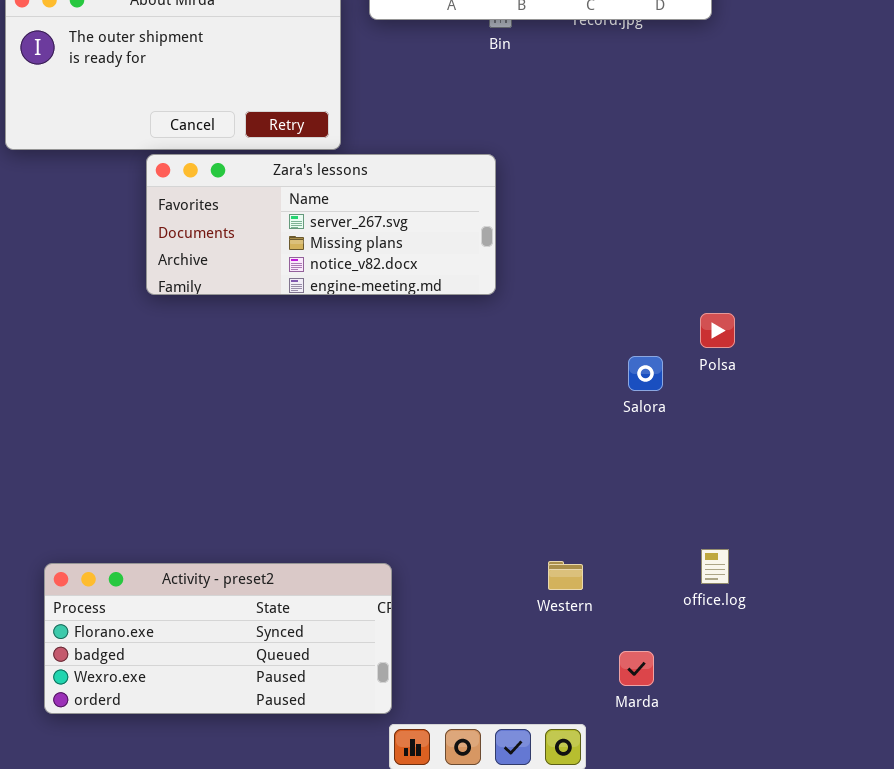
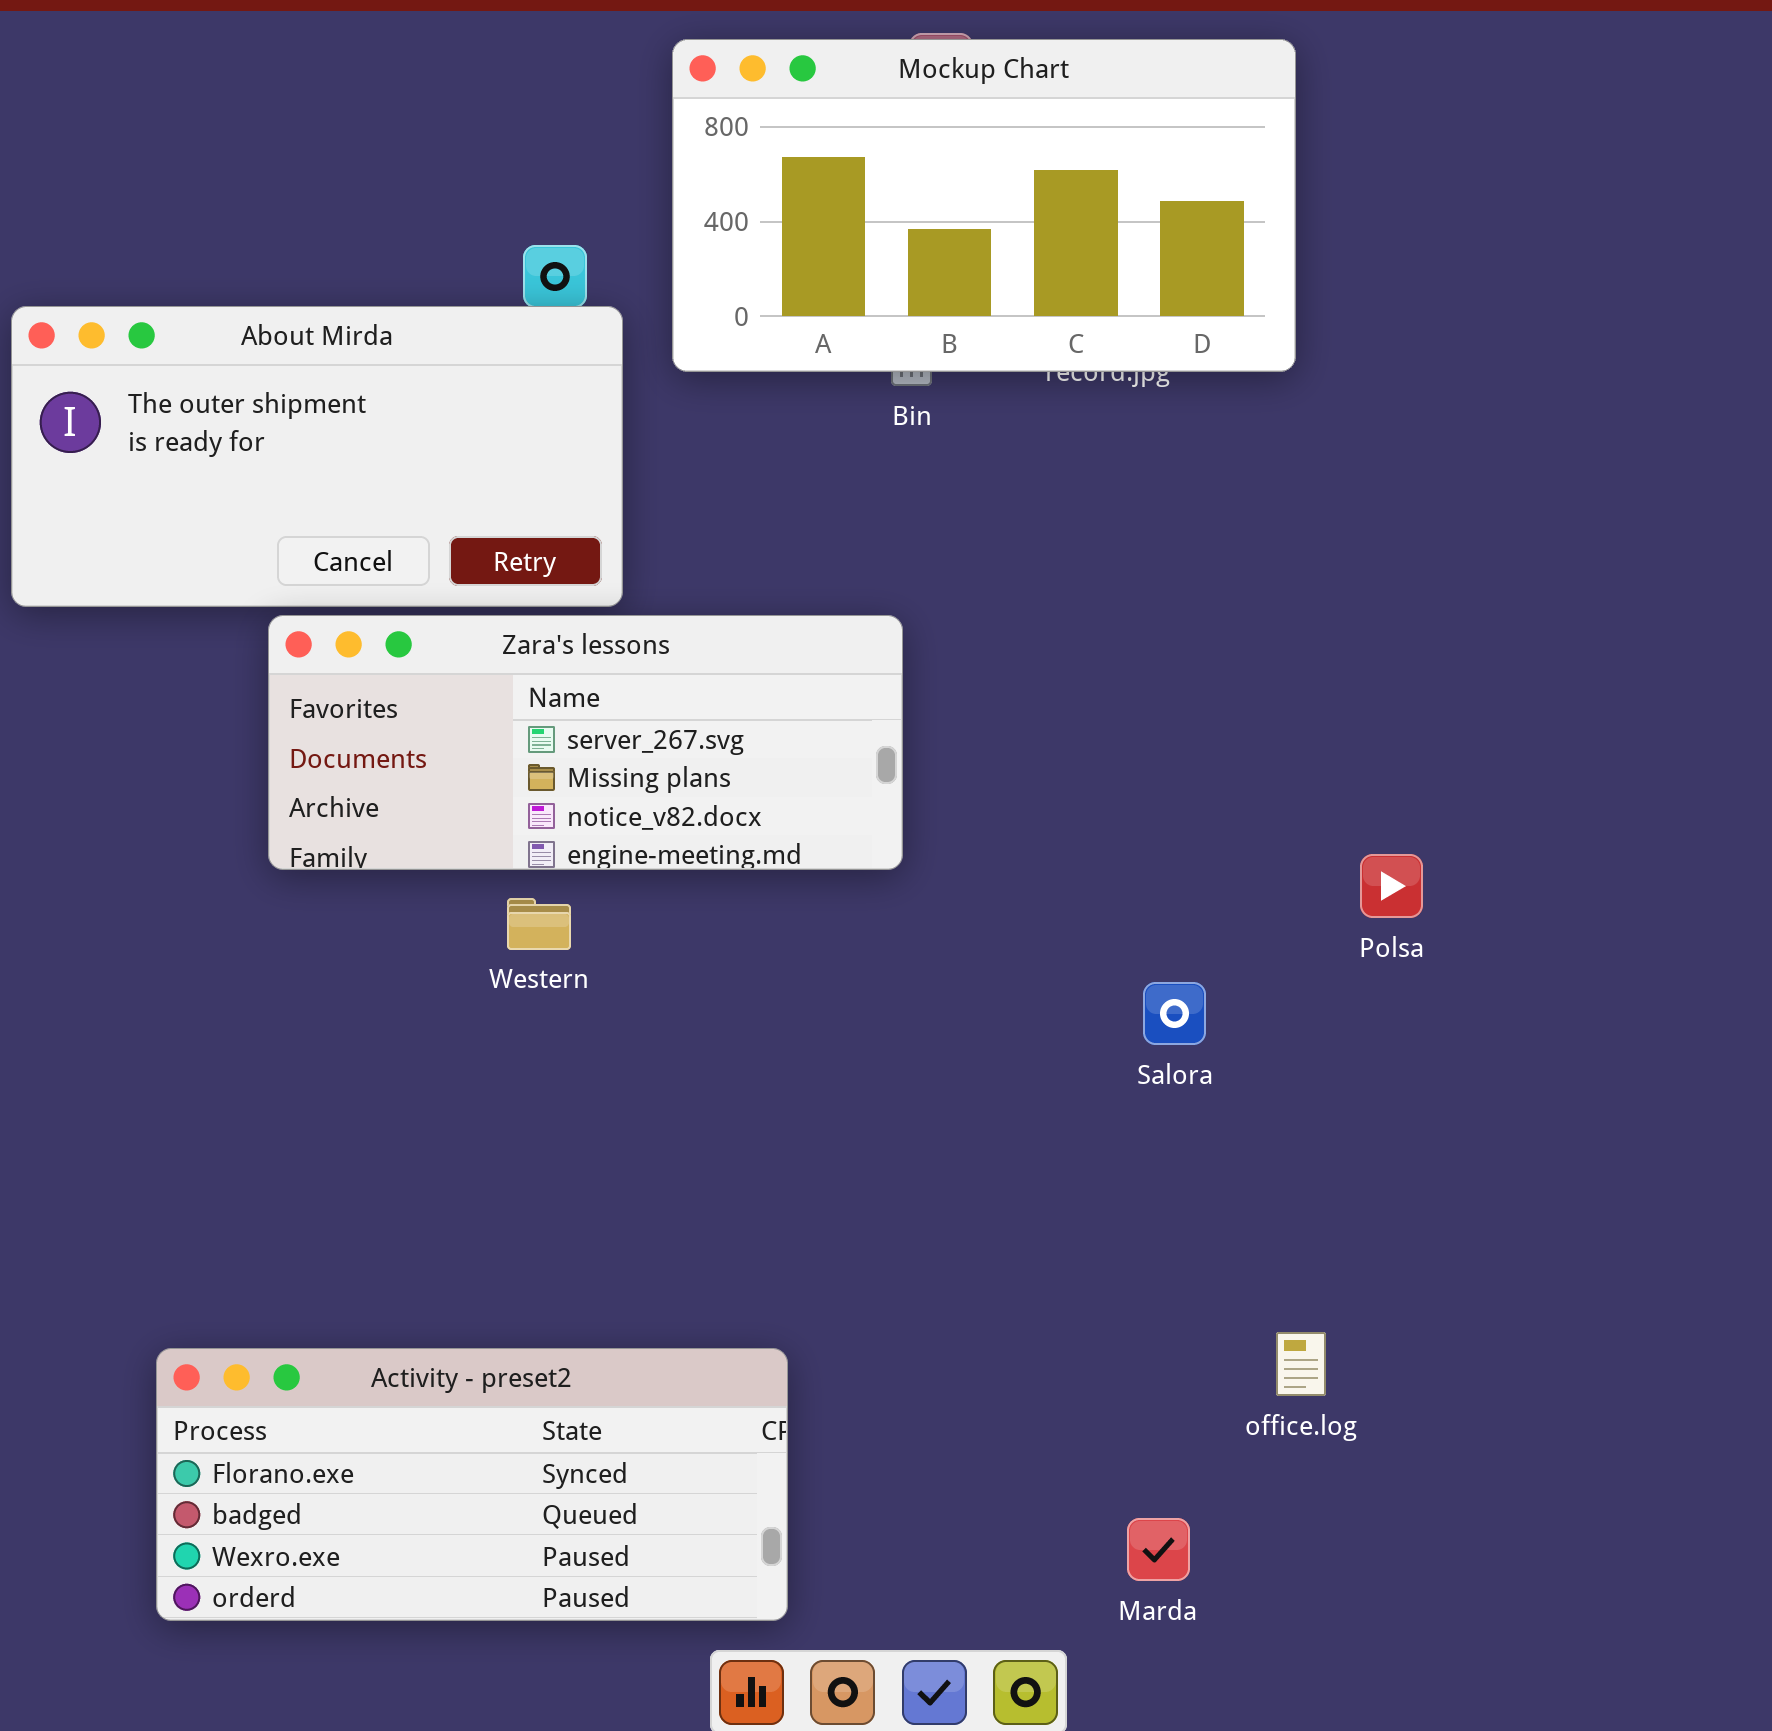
Polsa: [700,313,735,348] -> [1360,854,1423,918], moved
Western: [548,561,583,590] -> [507,898,571,950], moved
Activity - preset2: [44,563,392,714] -> [156,1348,788,1621], moved

